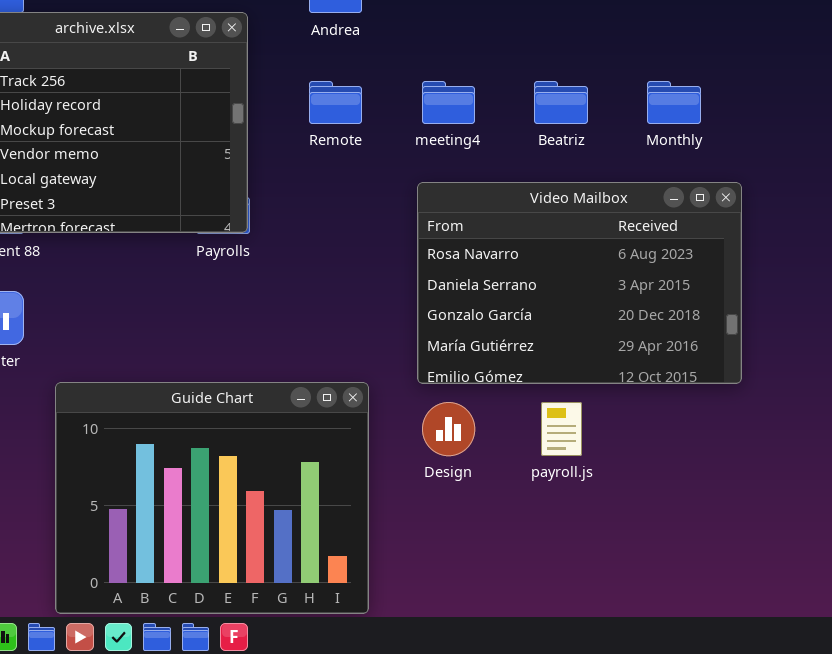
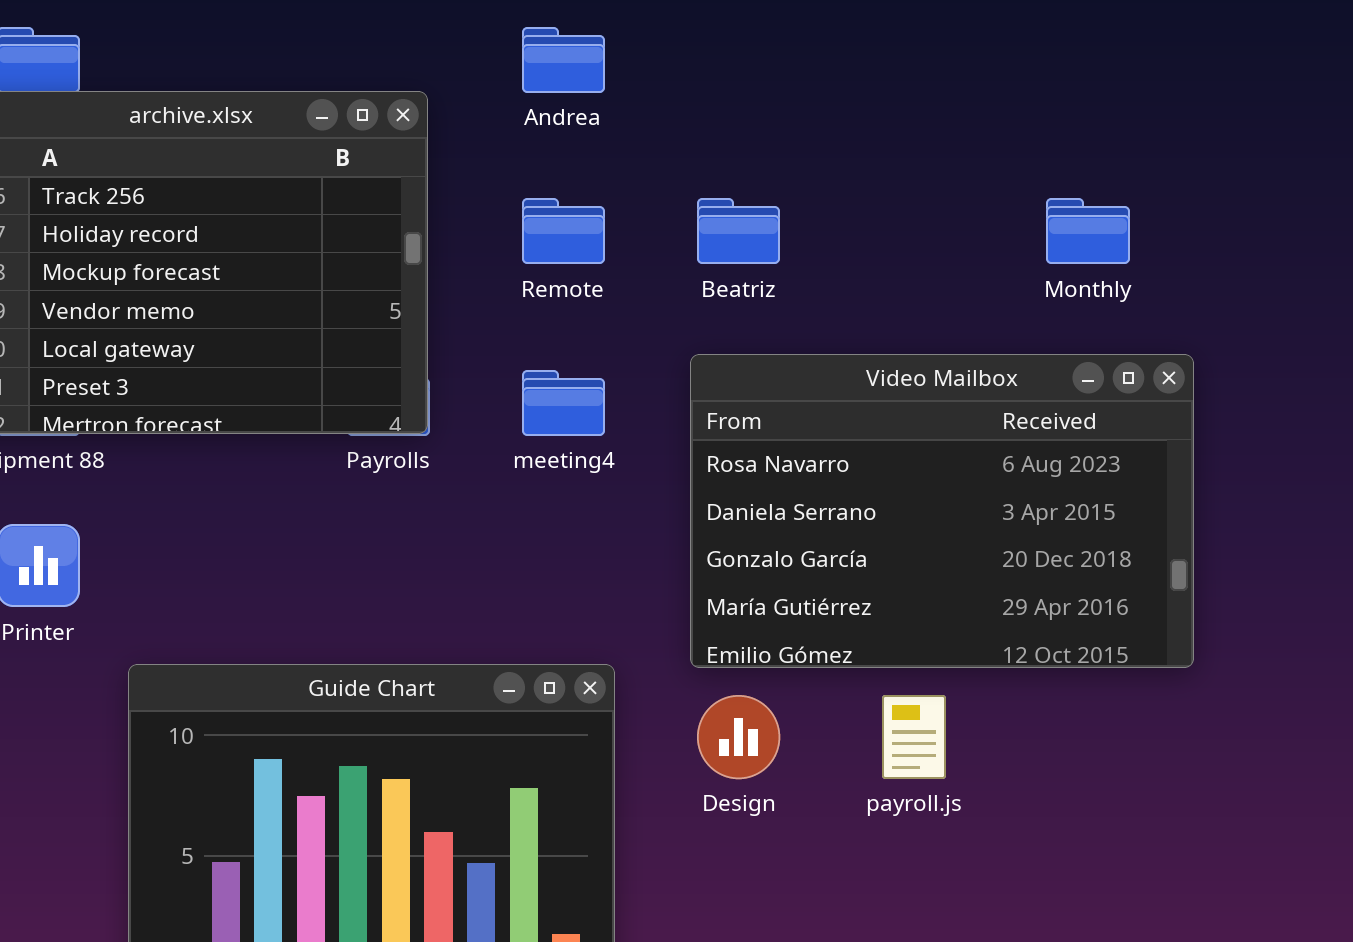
meeting4: [422,81,475,124] -> [522,370,605,436], moved
Beatriz: [534,81,588,124] -> [697,198,780,264], moved

